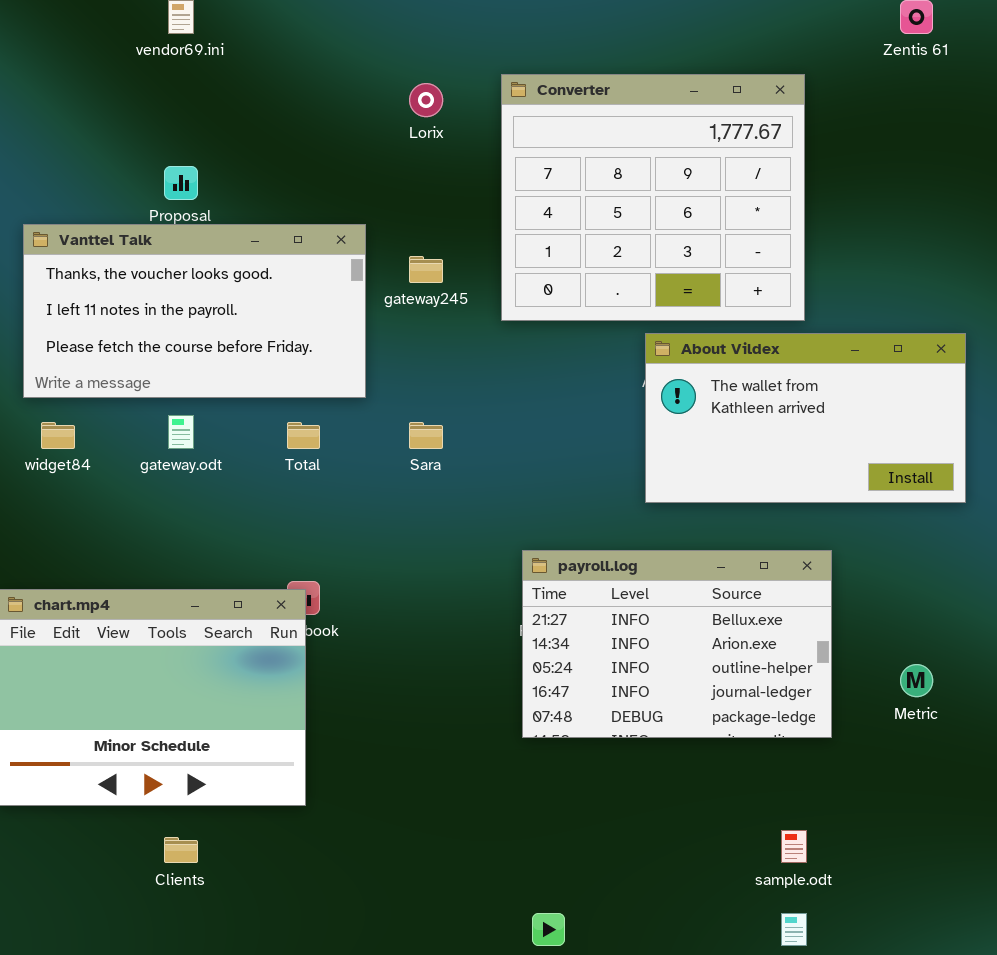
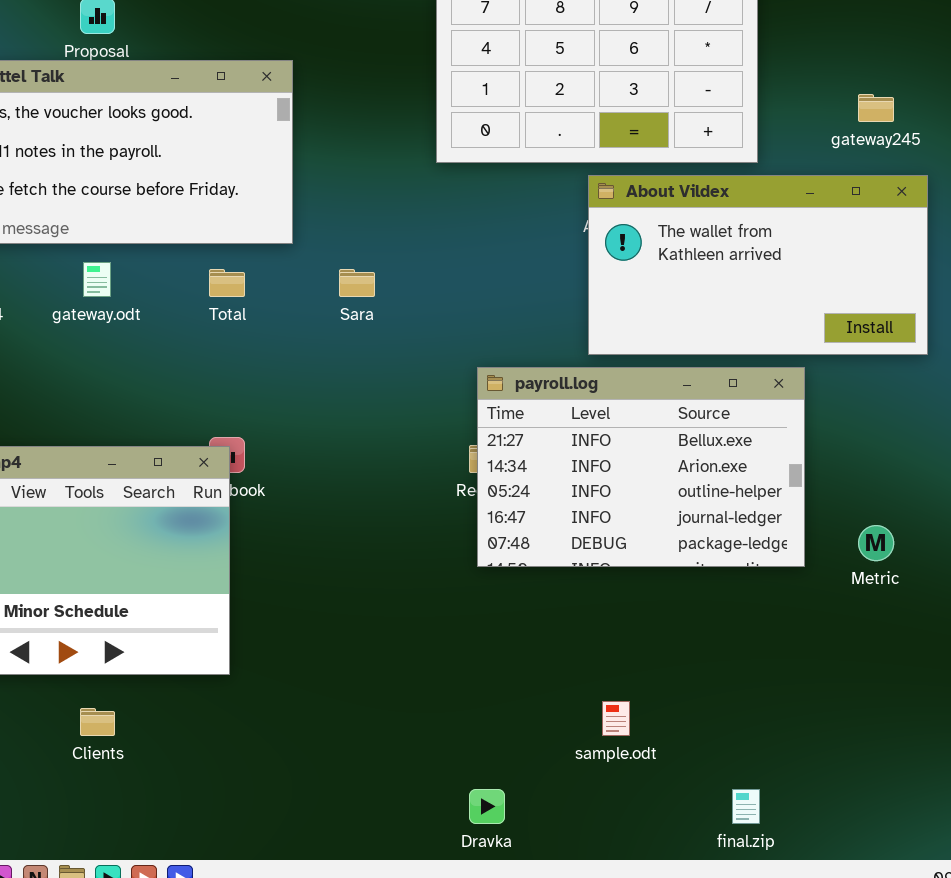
gateway245: [409,256,443,283] -> [858,94,894,122], moved
payroll.log: [522,550,832,738] -> [477,367,805,567], moved
sample.odt: [781,830,807,863] -> [602,701,630,736], moved

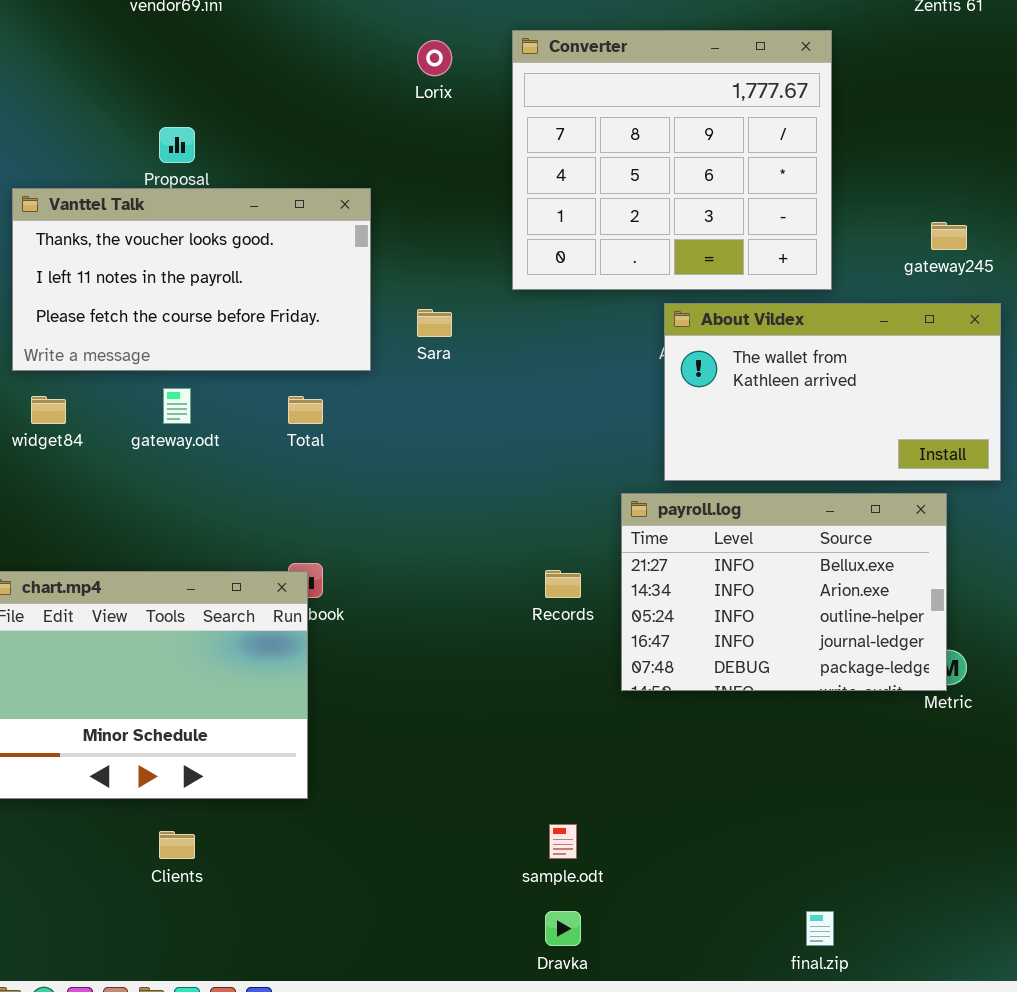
Sara: [339,269,375,297] -> [417,309,452,337], moved
payroll.log: [477,367,805,567] -> [621,493,947,691], moved
sample.odt: [602,701,630,736] -> [549,824,577,859], moved

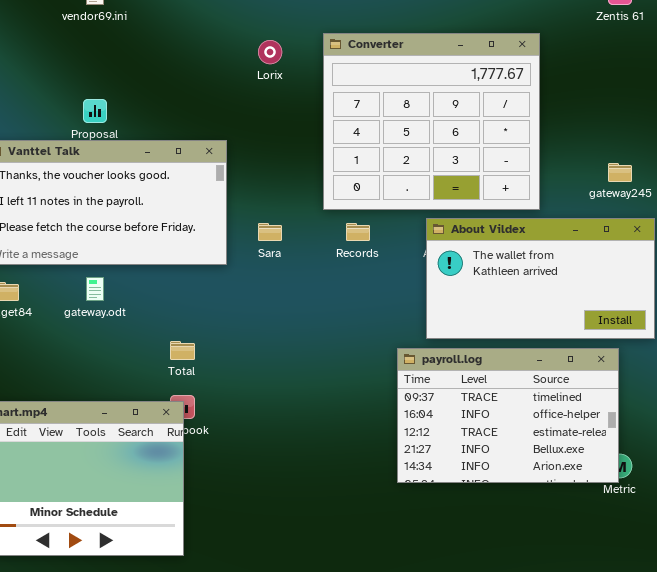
Total: [288,396,323,424] -> [170,341,195,360], moved
payroll.log: [621,493,947,691] -> [397,348,619,483], scrolled up 3 rows
Records: [545,570,581,598] -> [346,223,370,241], moved

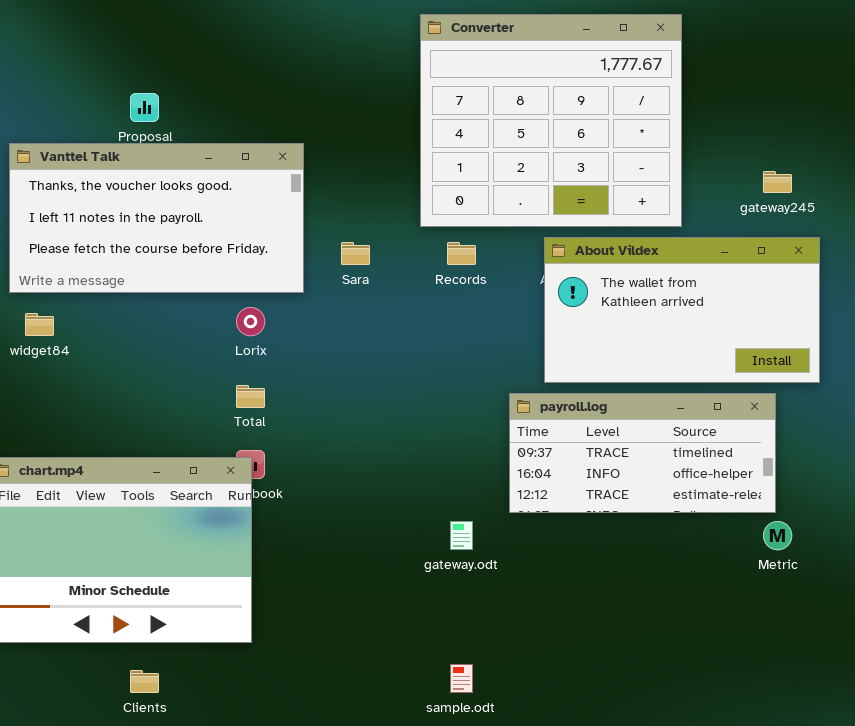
Lorix: [258,40,282,64] -> [236,307,265,336], moved
gateway.odt: [86,277,104,301] -> [450,521,473,550], moved
payroll.log: [397,348,619,483] -> [509,393,776,513], resized

